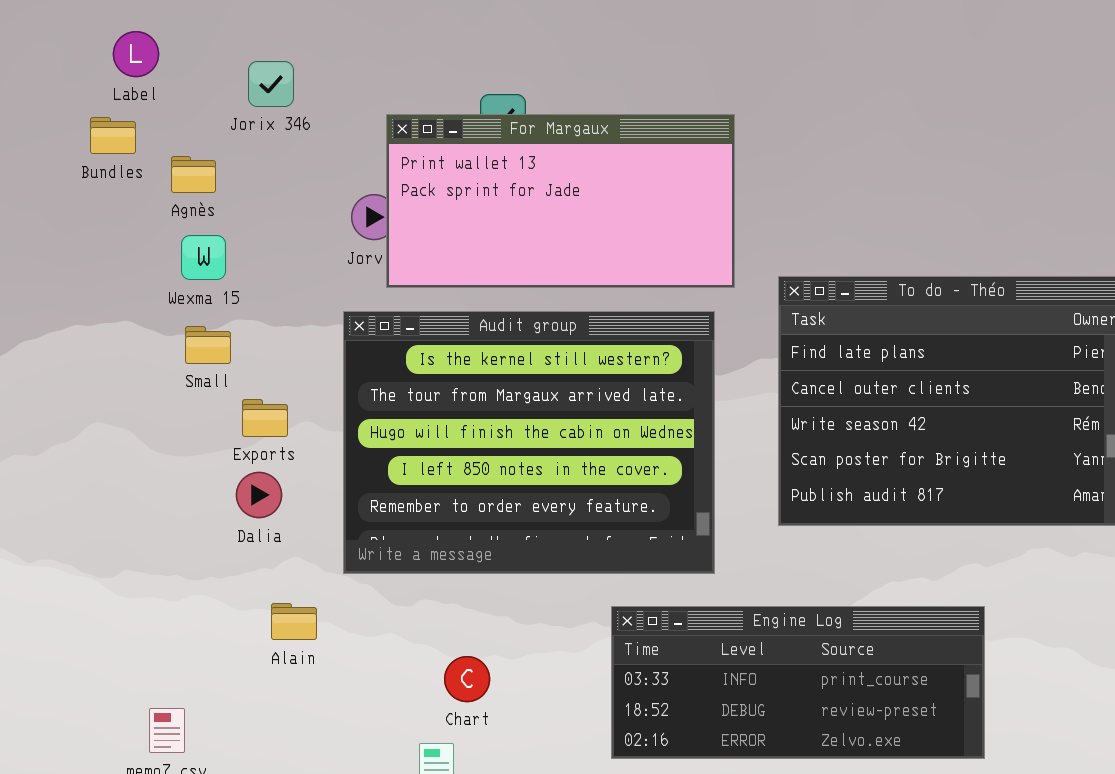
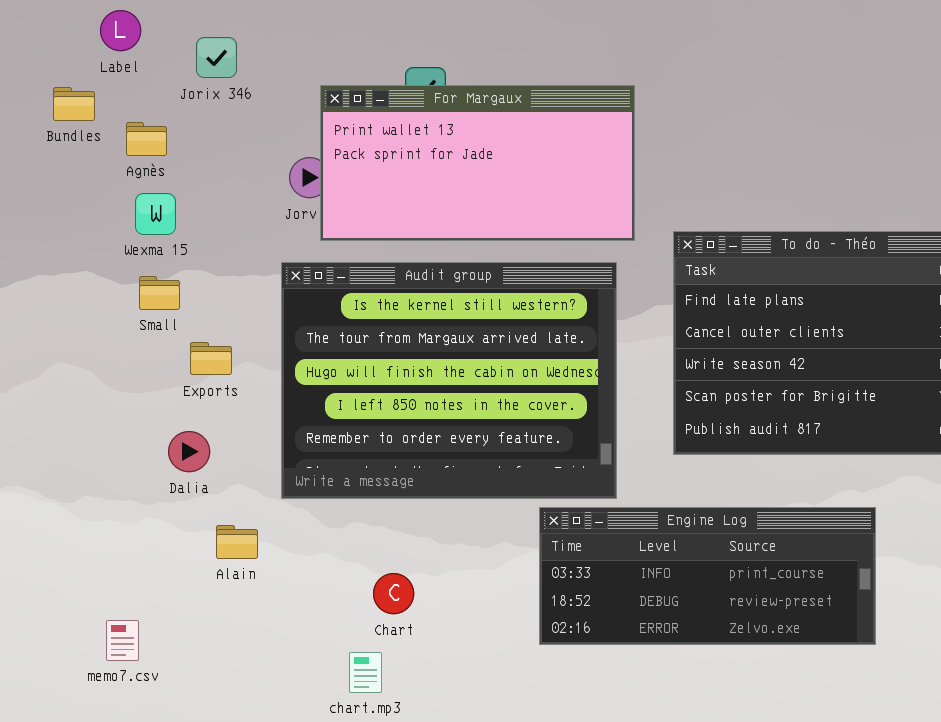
Label: [113,31,159,77] -> [100,10,141,51], moved
Dalia: [236,472,282,518] -> [168,431,210,472], moved
Engine Log: [611,606,985,759] -> [539,507,876,645], moved

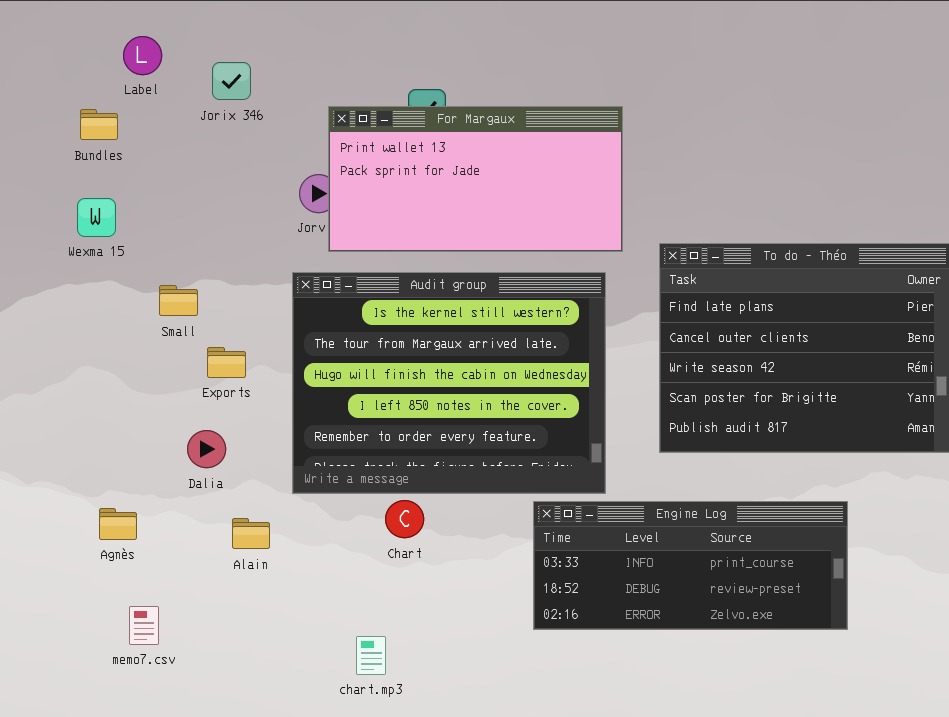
Agnès: [126,122,167,156] -> [99,508,137,540], moved
Wexma 15: [135,193,176,235] -> [77,198,116,237], moved
Chart: [373,573,414,614] -> [385,500,424,538], moved

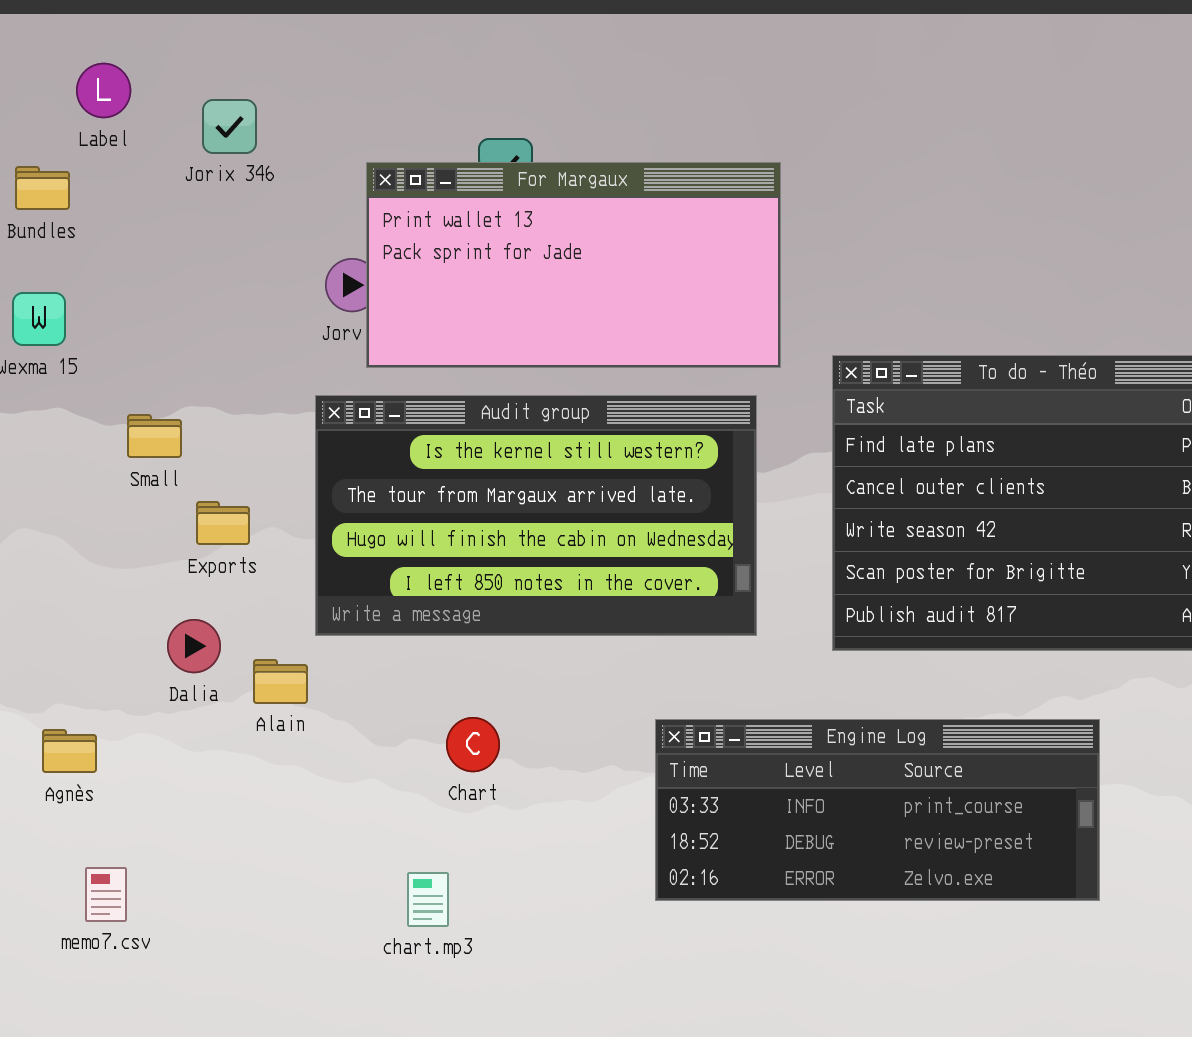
Audit group: [292,272,606,494] -> [315,395,757,636], resized
Alain: [232,518,270,549] -> [253,659,308,704], moved
chart.mp3: [356,636,386,675] -> [407,872,449,927], moved

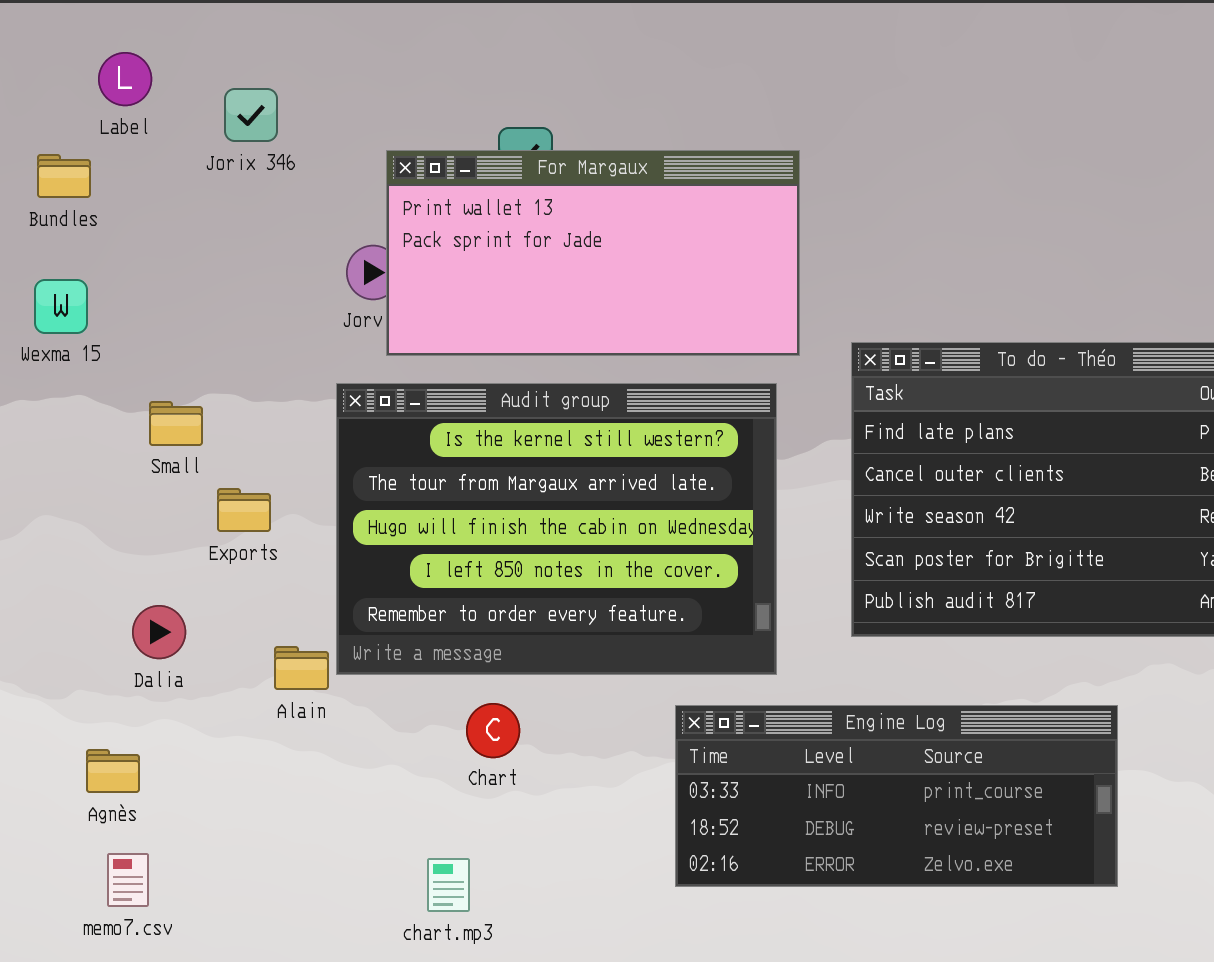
Audit group: [315,395,757,636] -> [336,383,777,675], resized
Dalia: [167,619,221,673] -> [132,605,186,659], moved
Agnès: [42,729,97,773] -> [86,749,140,793], moved

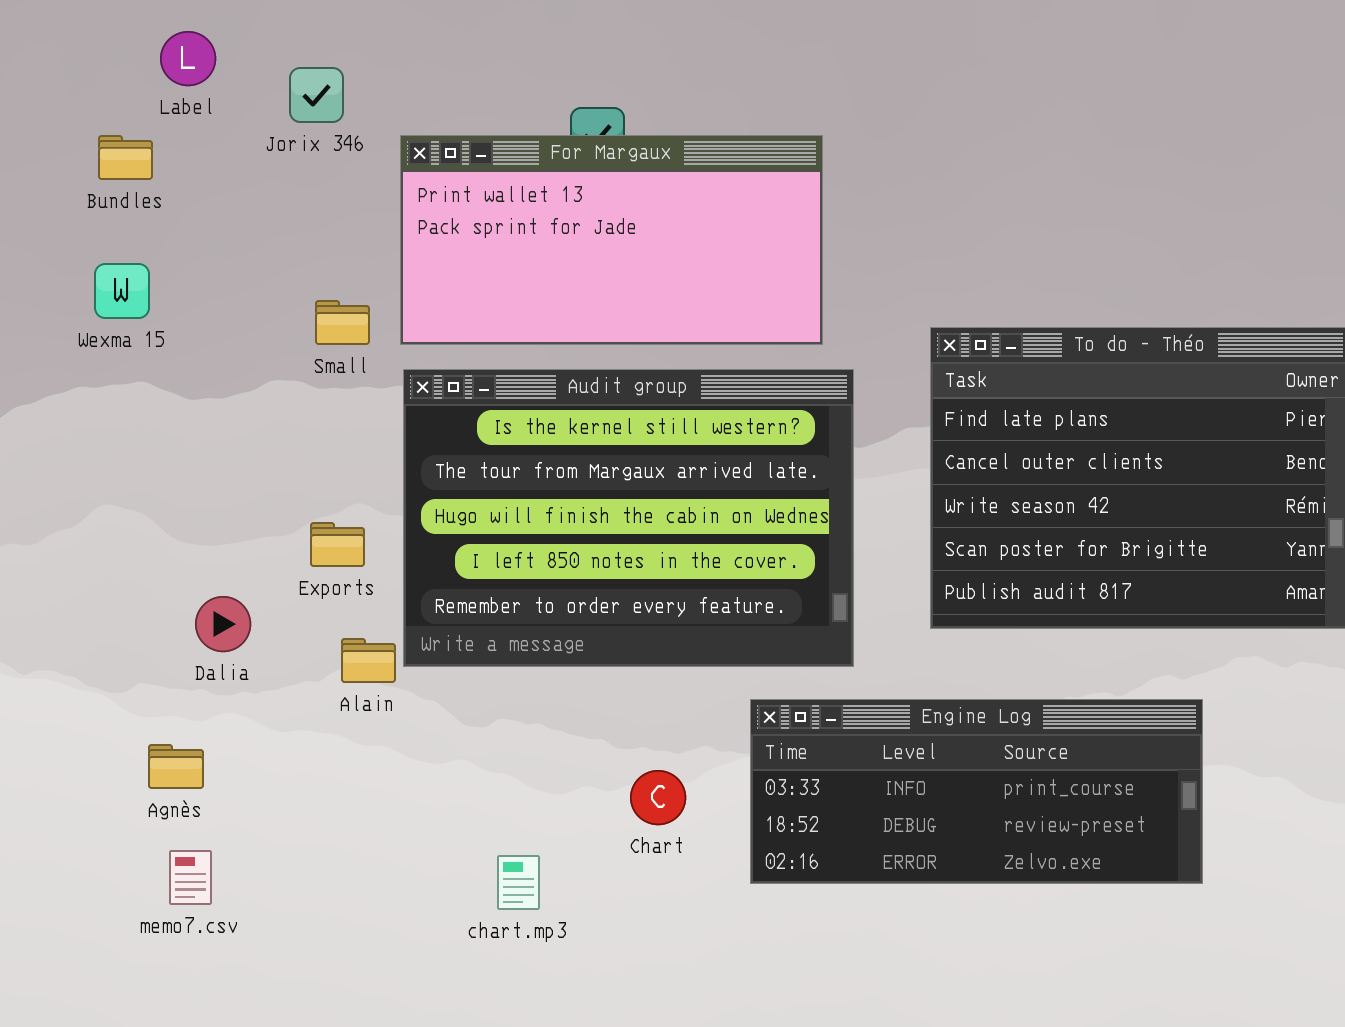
For Margaux: [386,150,800,356] -> [400,135,823,345], moved
Small: [149,401,203,446] -> [315,300,370,345], moved
Exports: [217,488,271,532] -> [310,522,365,567], moved
Chart: [466,703,520,758] -> [630,770,686,825], moved

